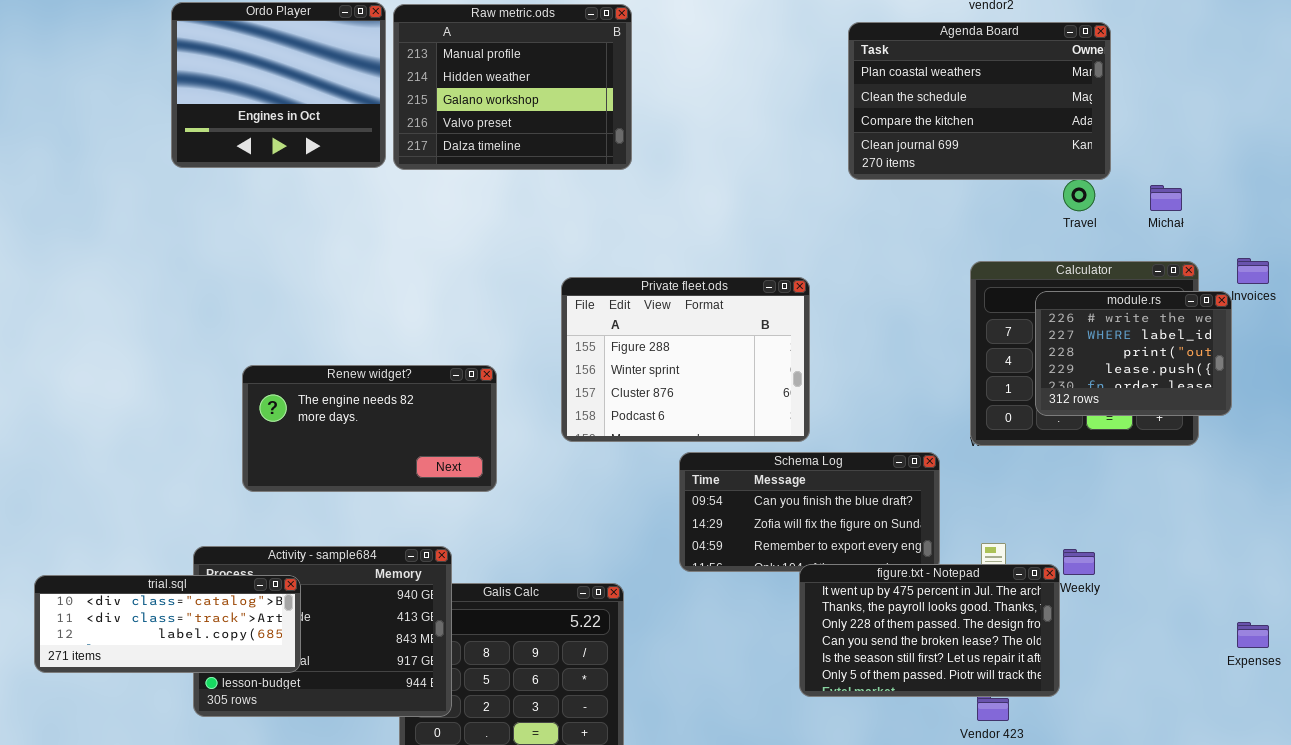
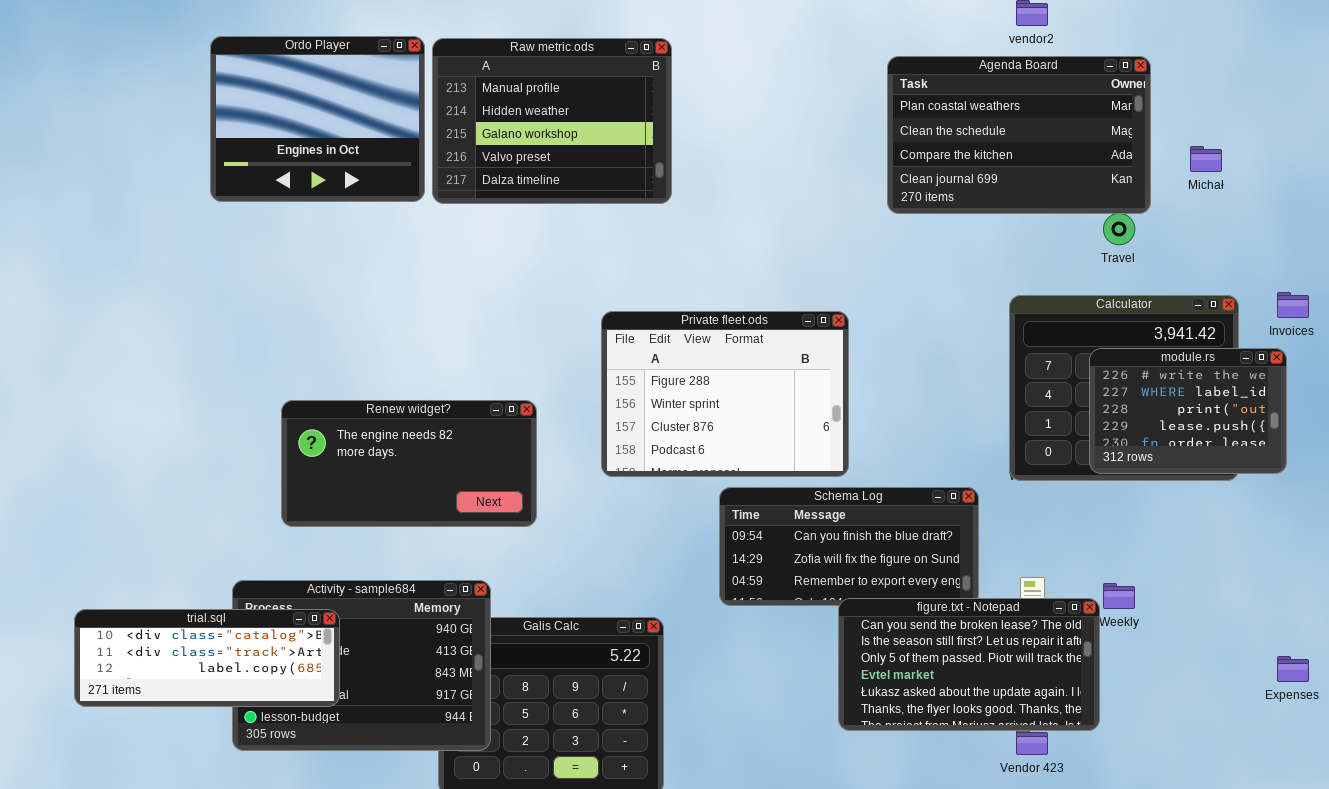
Michał: [1150,185,1182,211] -> [1190,146,1222,172], moved
module.rs: [1035,291,1232,416] -> [1089,348,1287,474], moved
figure.txt - Notepad: [799,564,1060,697] -> [838,598,1100,731], scrolled down 3 rows

